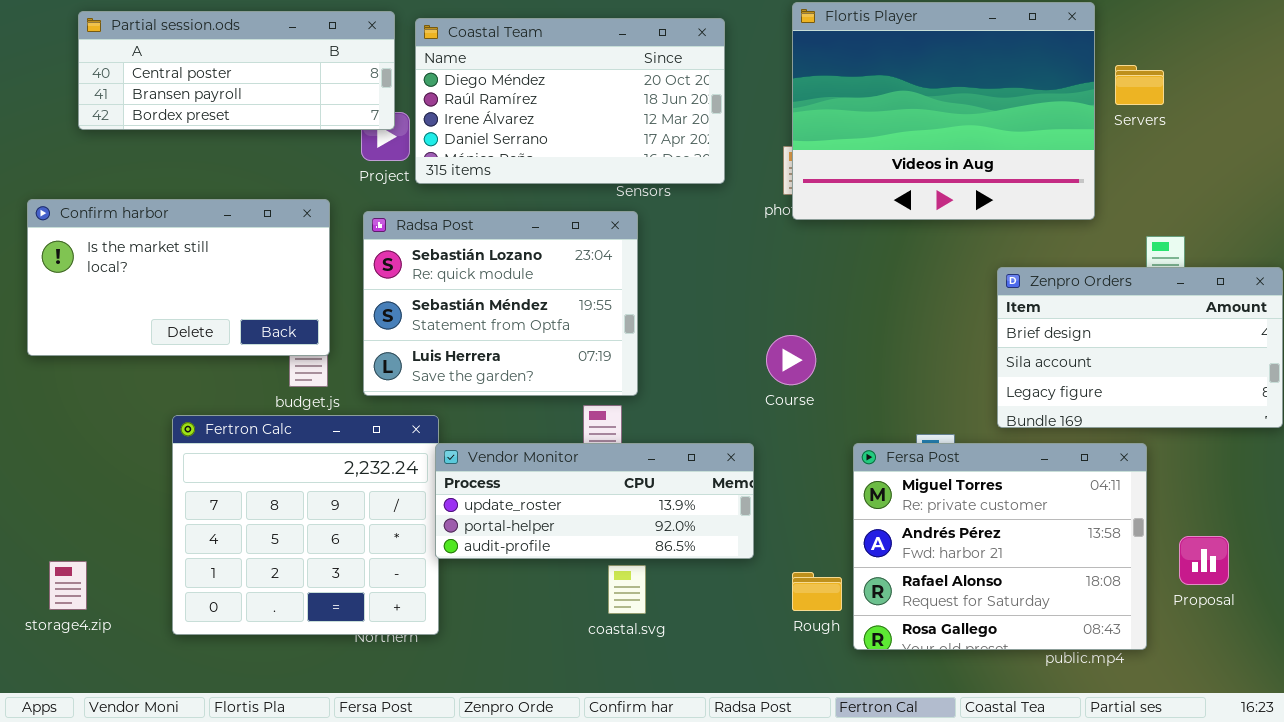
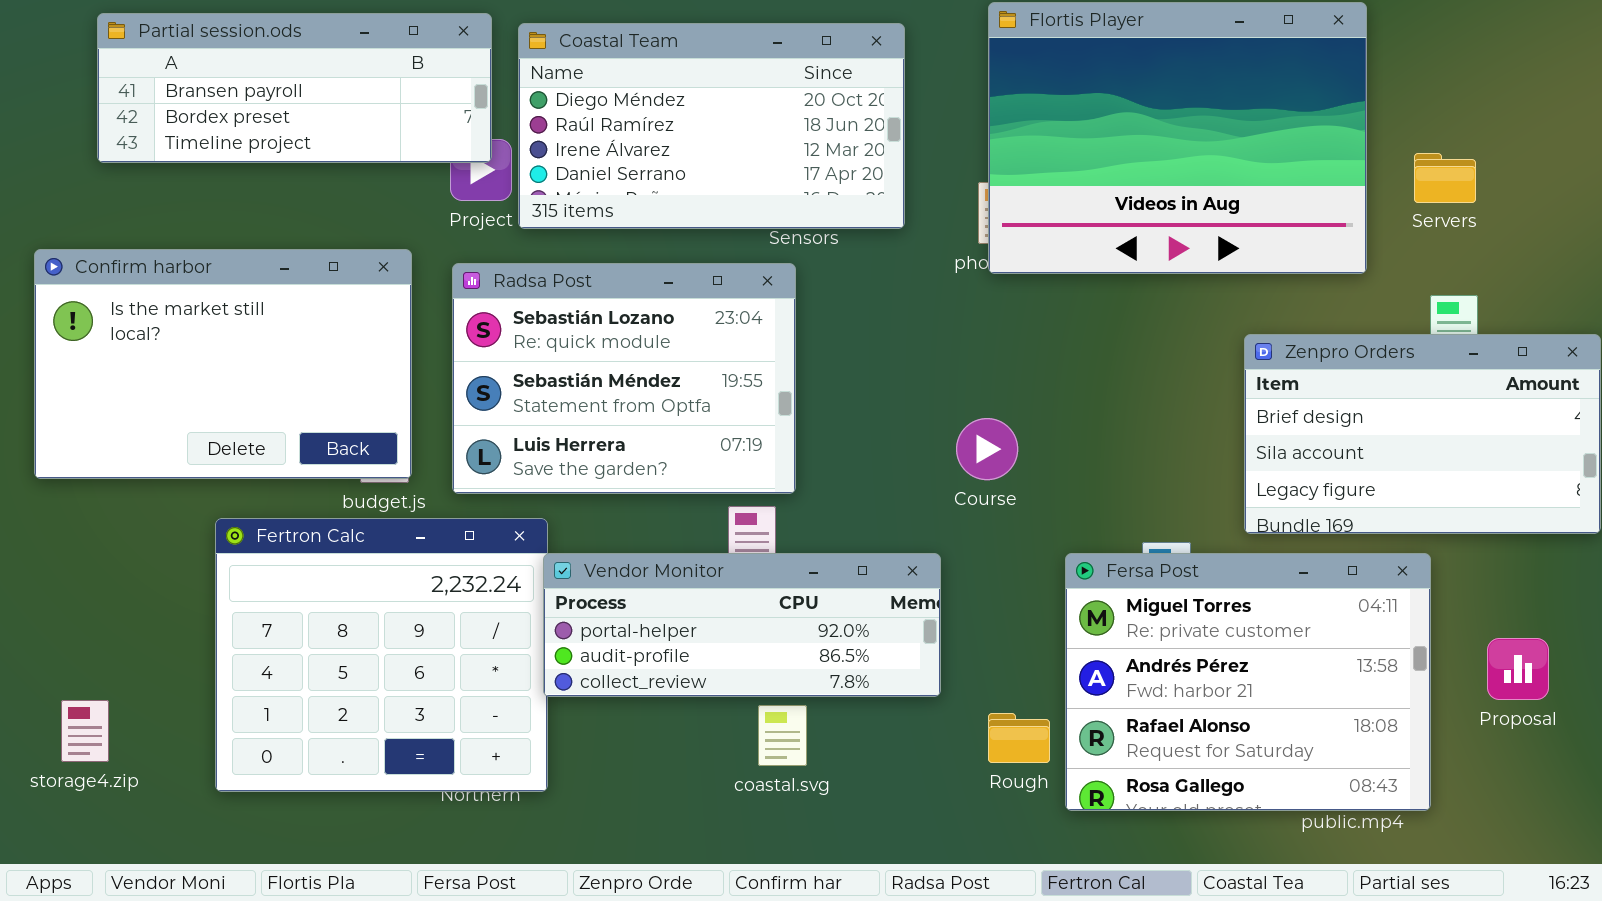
Partial session.ods: [78,11,395,130] -> [97,13,492,163], scrolled down 1 row
Servers: [1115,65,1164,105] -> [1414,153,1476,203], moved
Confirm harbor: [27,199,330,356] -> [34,249,412,479], resized
Vendor Monitor: [435,443,754,559] -> [543,553,941,697], scrolled down 1 row
Proposal: [1179,536,1229,585] -> [1487,638,1549,700], moved

